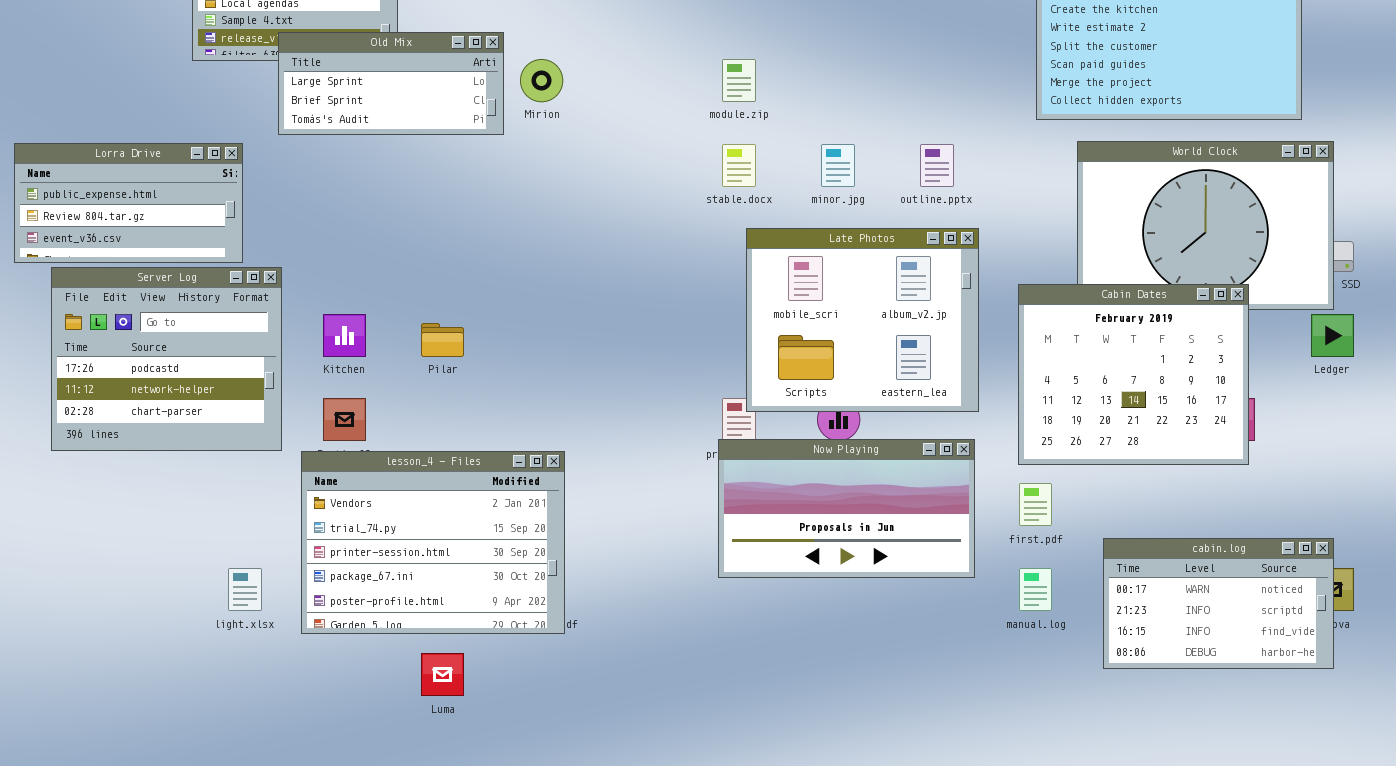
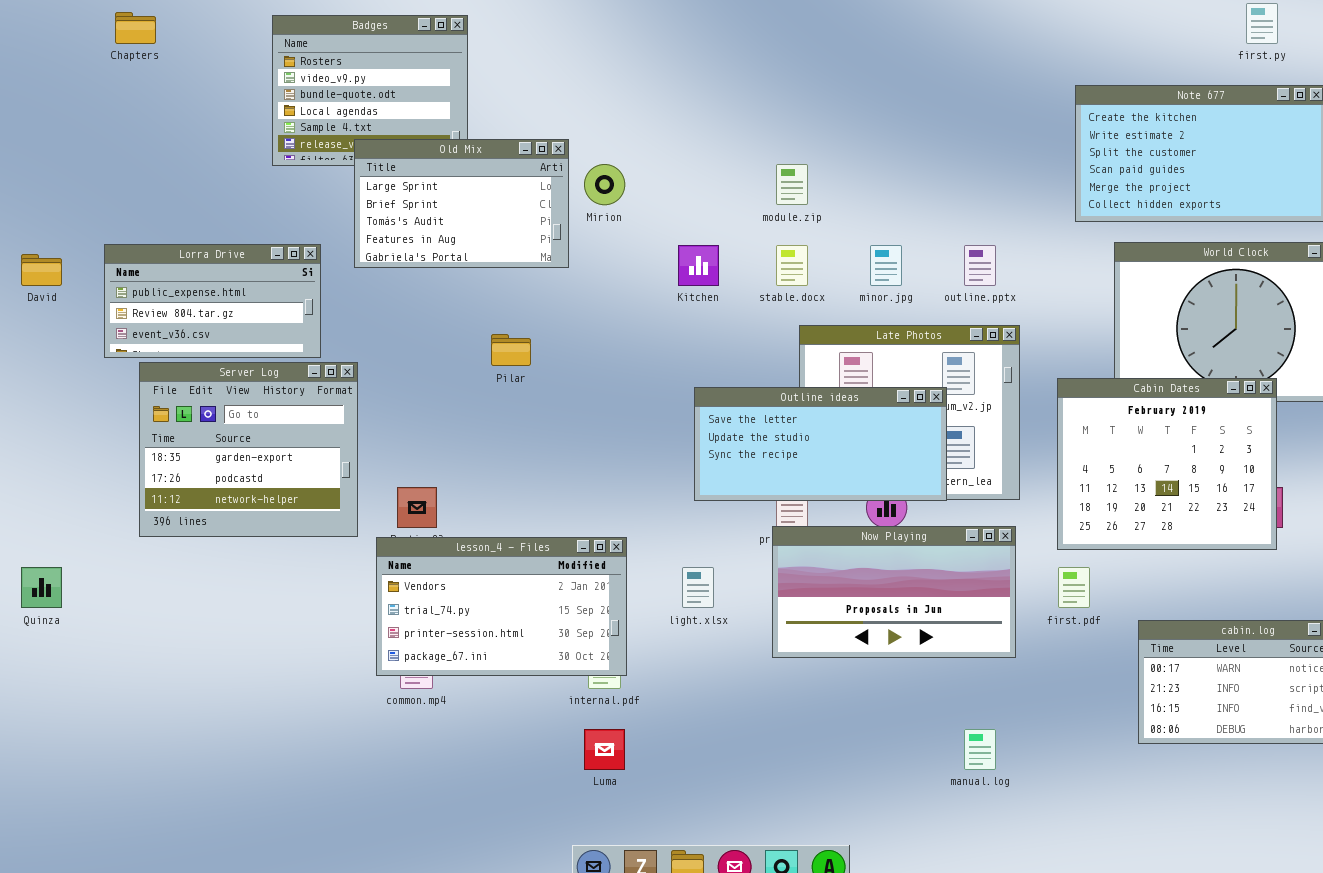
Old Mix: [278,32,504,135] -> [354,139,569,268], resized
Server Log: [51,267,282,451] -> [139,362,358,537], scrolled up 1 row
Outline ideas: none -> [694,387,947,501], opened
Kitchen: [323,314,366,357] -> [678,245,719,286], moved
Pilar: [421,323,464,357] -> [491,334,531,366], moved
lesson_4 - Files: [301,451,565,634] -> [376,537,627,676], resized
light.xlsx: [228,568,262,611] -> [682,567,714,608], moved
manual.log: [1019,568,1052,611] -> [964,729,996,770], moved
Luma: [421,653,464,696] -> [584,729,625,770], moved

